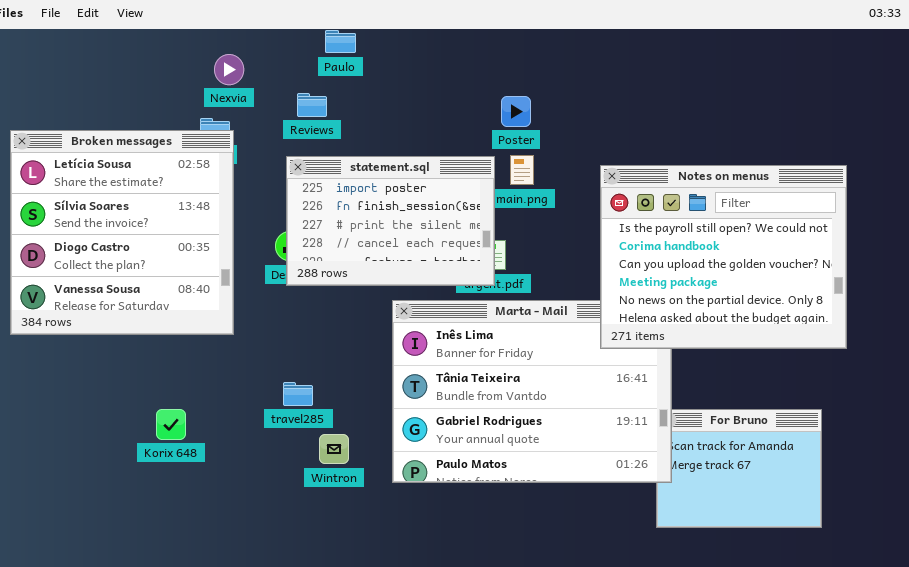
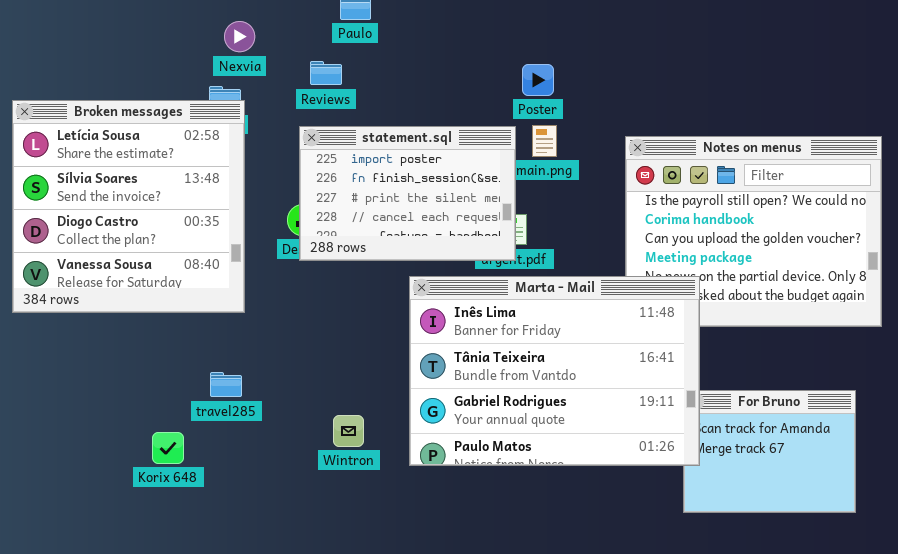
Marta - Mail: [392,300,672,483] -> [409,276,700,466], raised
travel285: [283,382,313,406] -> [210,372,242,397], moved
Korix 648: [156,409,186,440] -> [152,432,184,464], moved

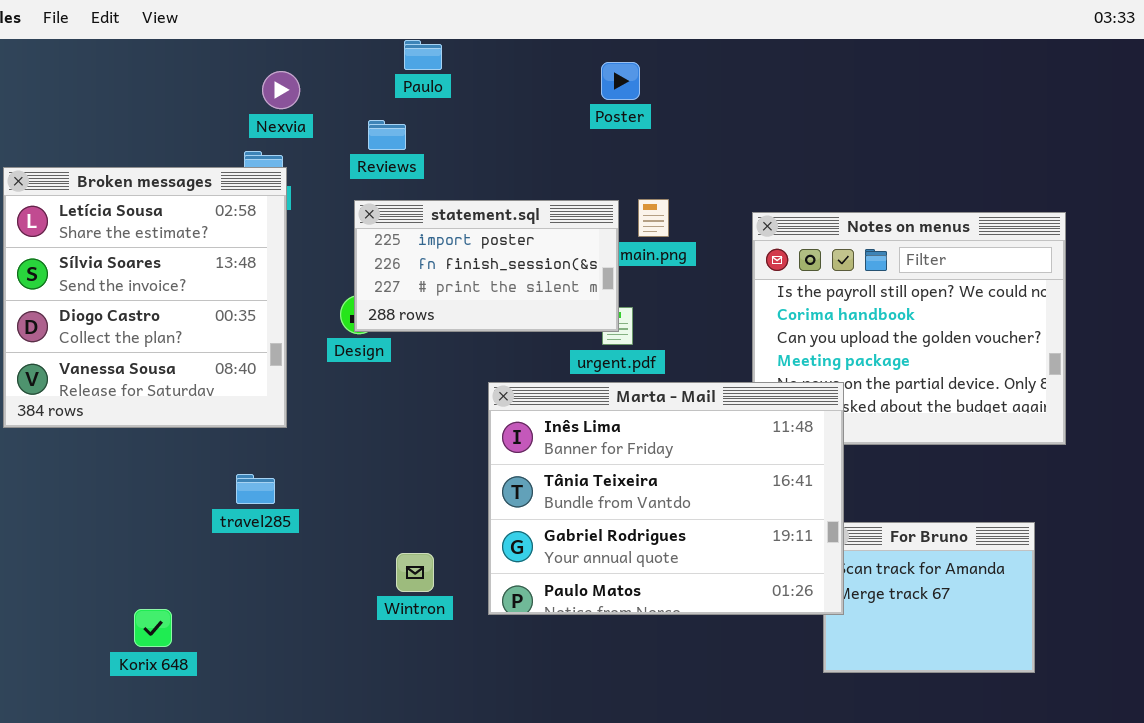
Poster: [522,64,554,96] -> [601,62,640,100], moved
statement.sql: [299,126,516,261] -> [354,200,619,332], resized
travel285: [210,372,242,397] -> [236,474,275,504], moved
Korix 648: [152,432,184,464] -> [134,609,172,647], moved

